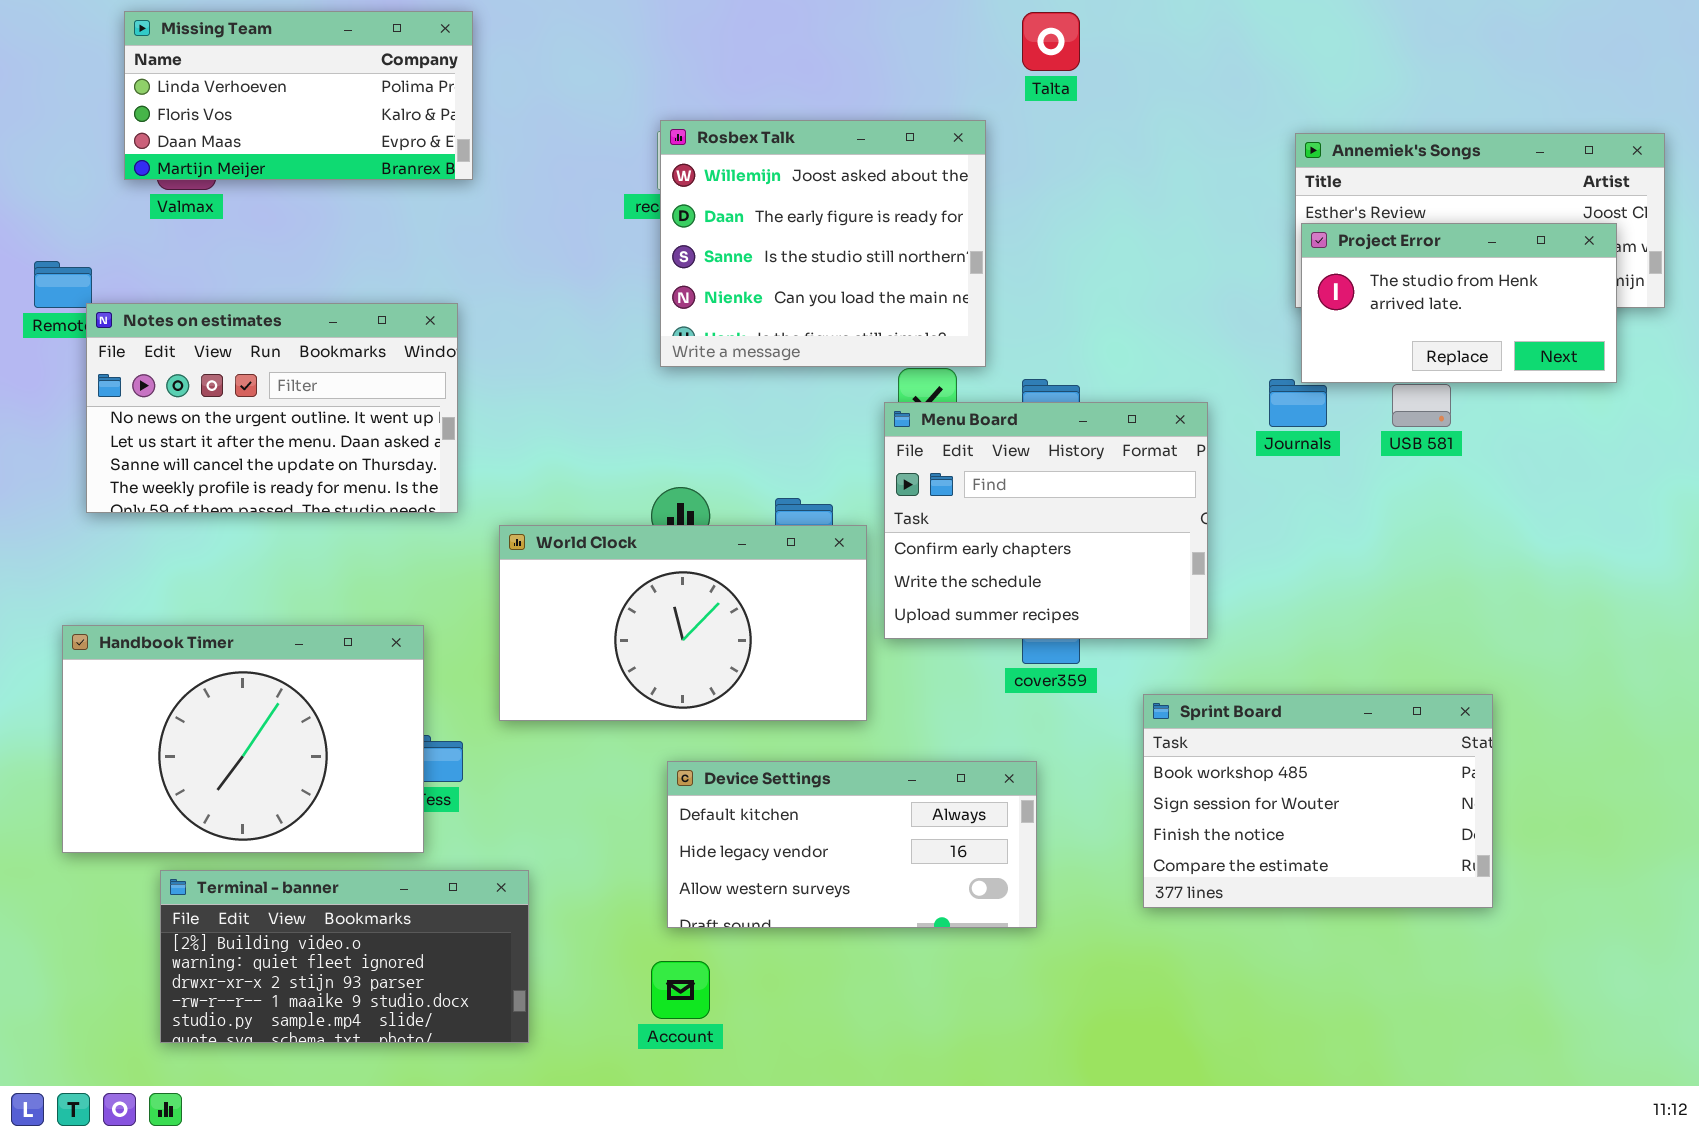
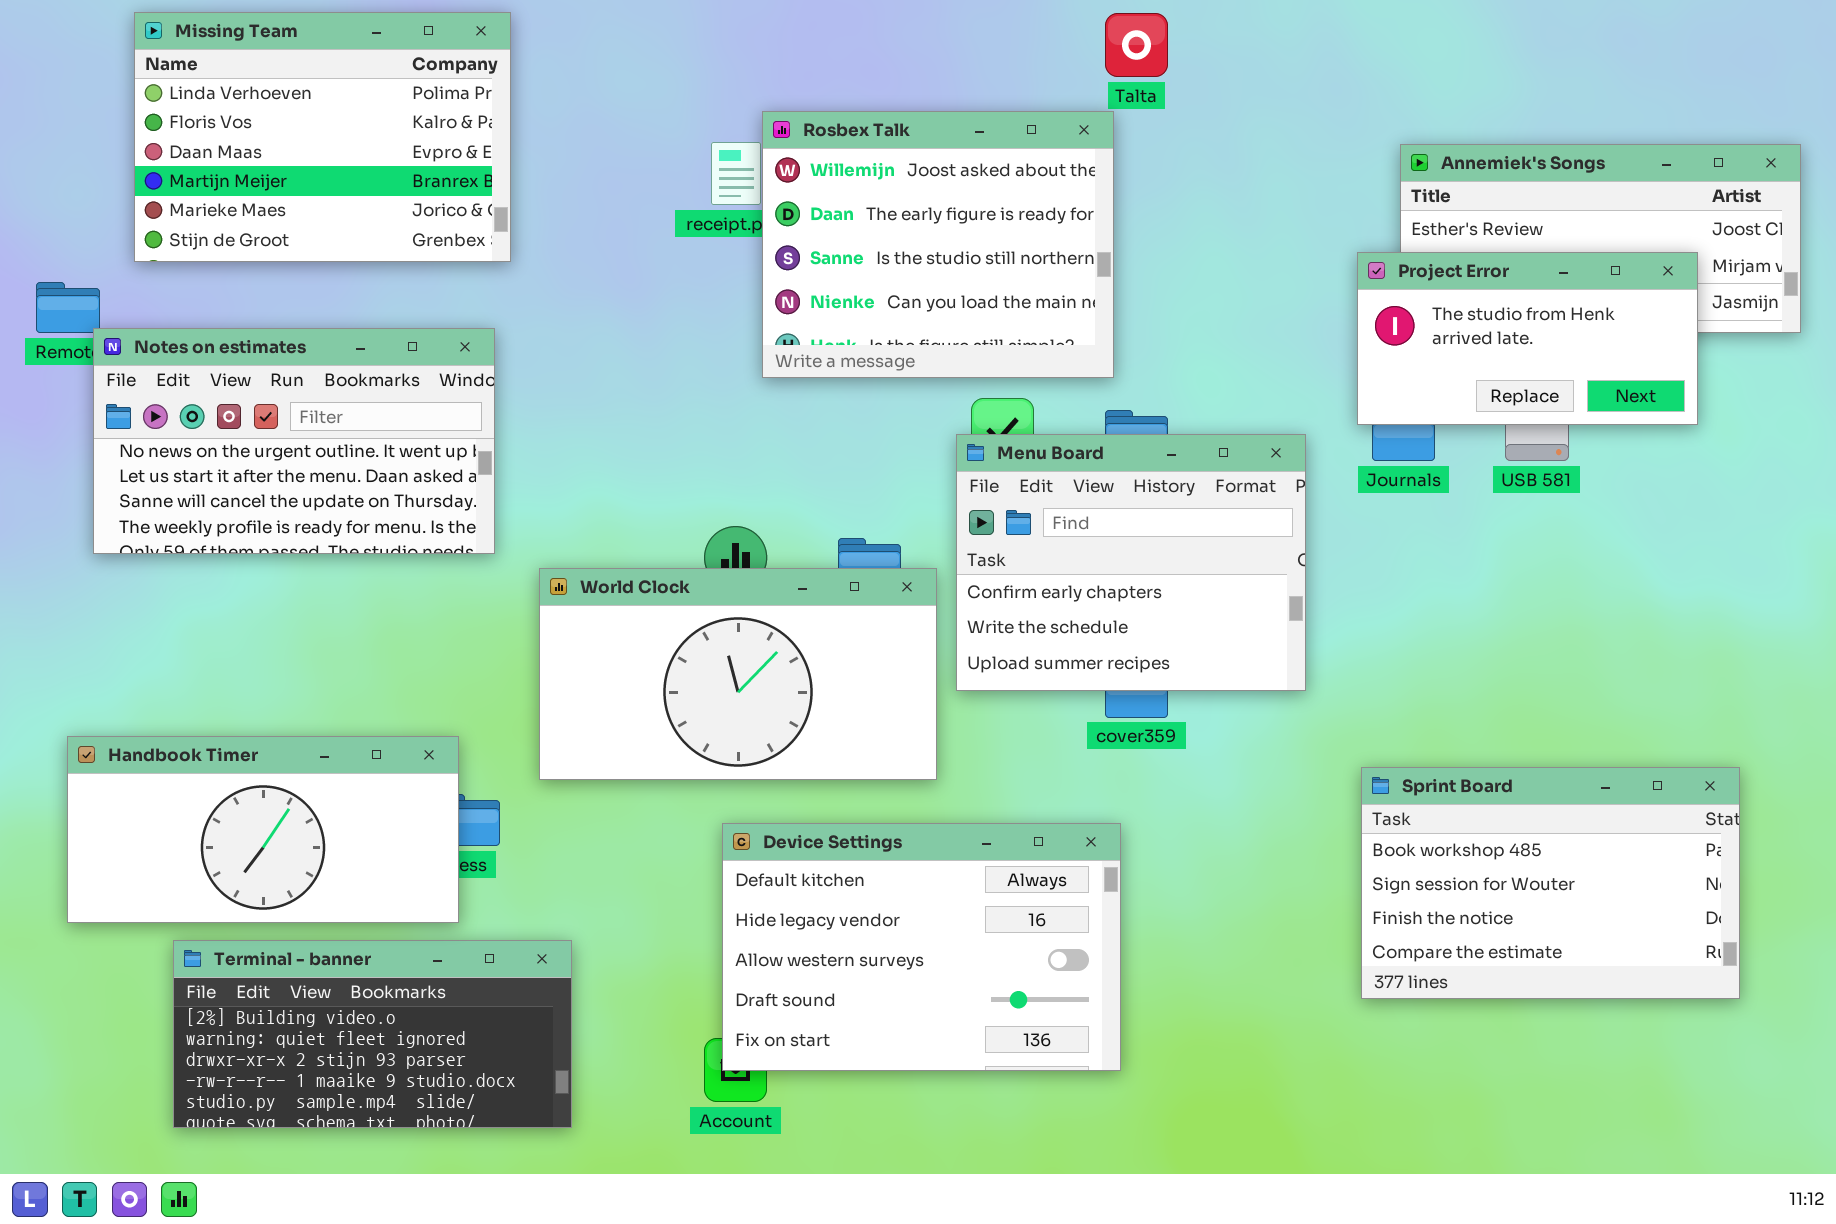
Missing Team: [124,11,473,180] -> [134,12,511,262], resized
Rosbex Talk: [660,120,986,367] -> [762,111,1114,378], moved
Project Error: [1301,223,1617,383] -> [1357,252,1698,425], moved
Handbook Timer: [62,625,424,853] -> [67,736,459,923], resized
Sprint Board: [1143,694,1493,908] -> [1361,767,1740,999], moved
Device Settings: [667,761,1037,928] -> [722,823,1121,1071], resized

